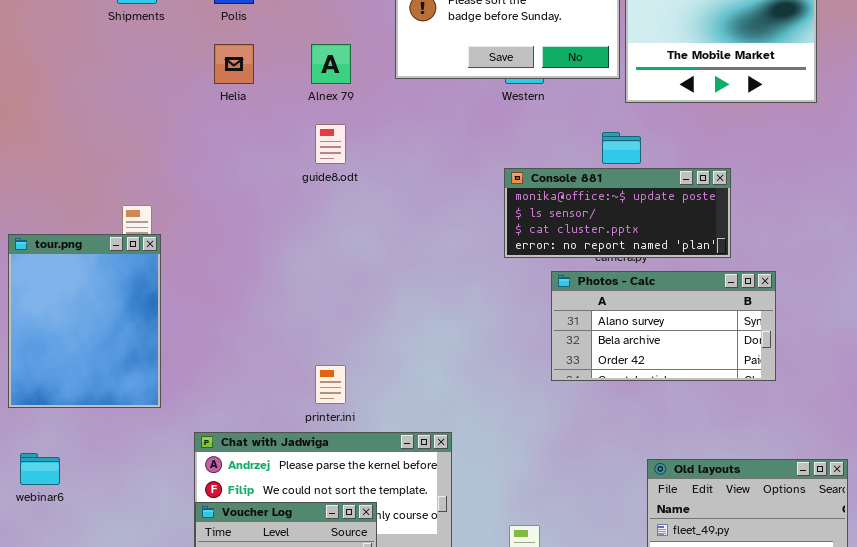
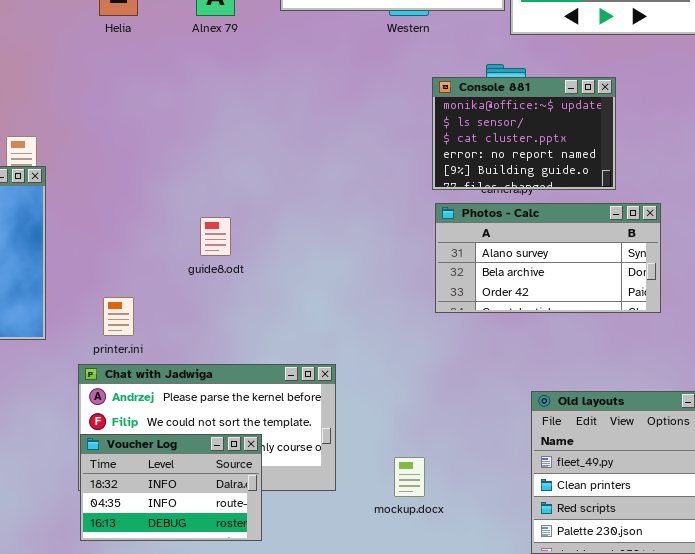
guide8.odt: [315,124,346,164] -> [200,217,231,256], moved
Console 881: [504,168,731,258] -> [432,77,616,190], resized
printer.ini: [315,365,346,404] -> [103,297,134,336], moved

